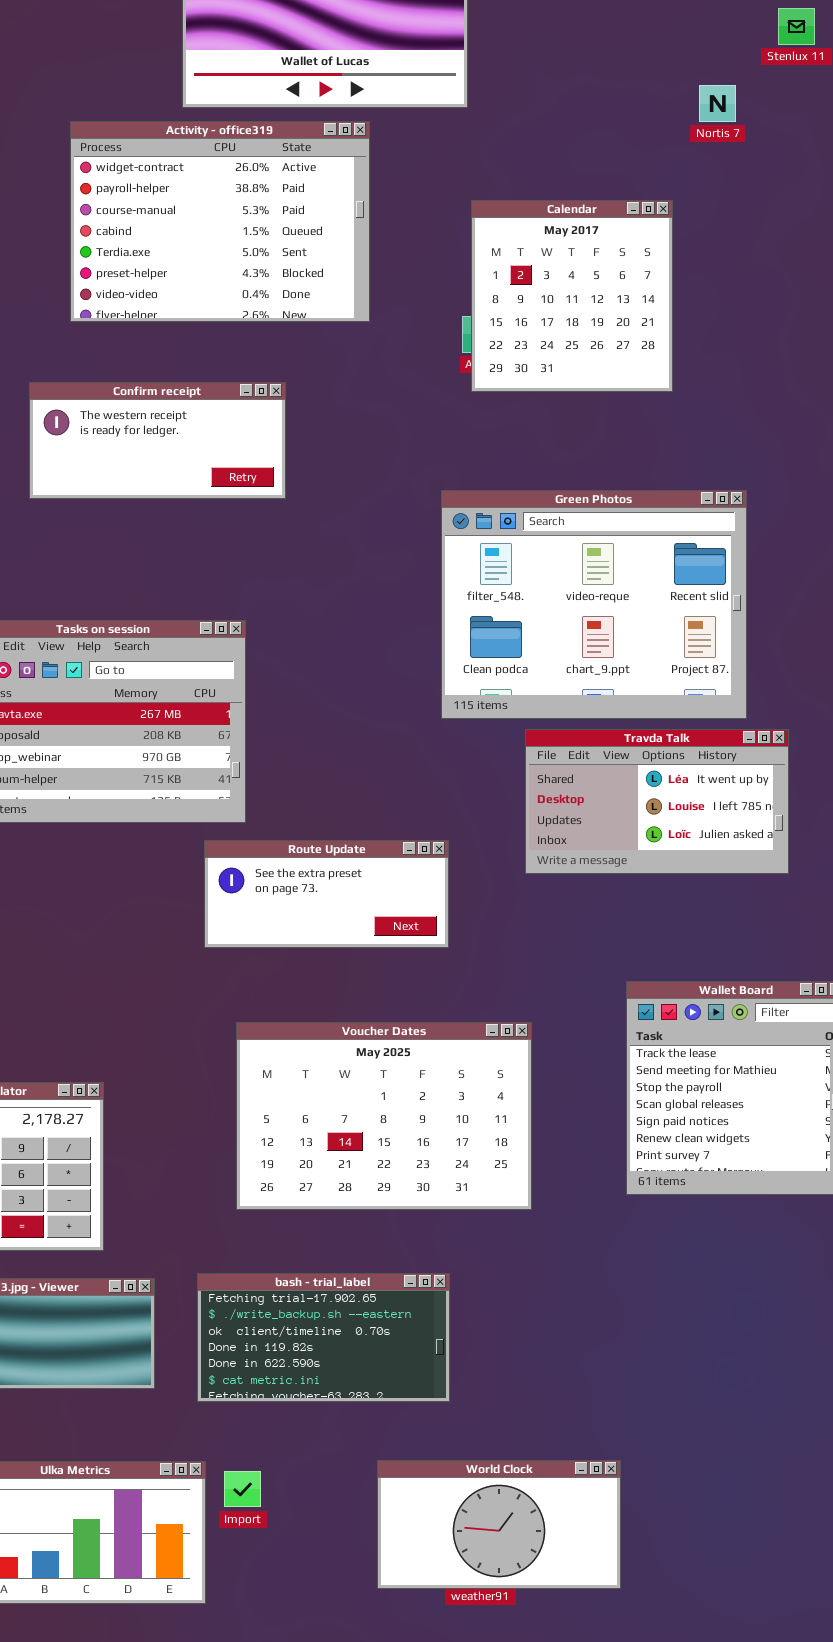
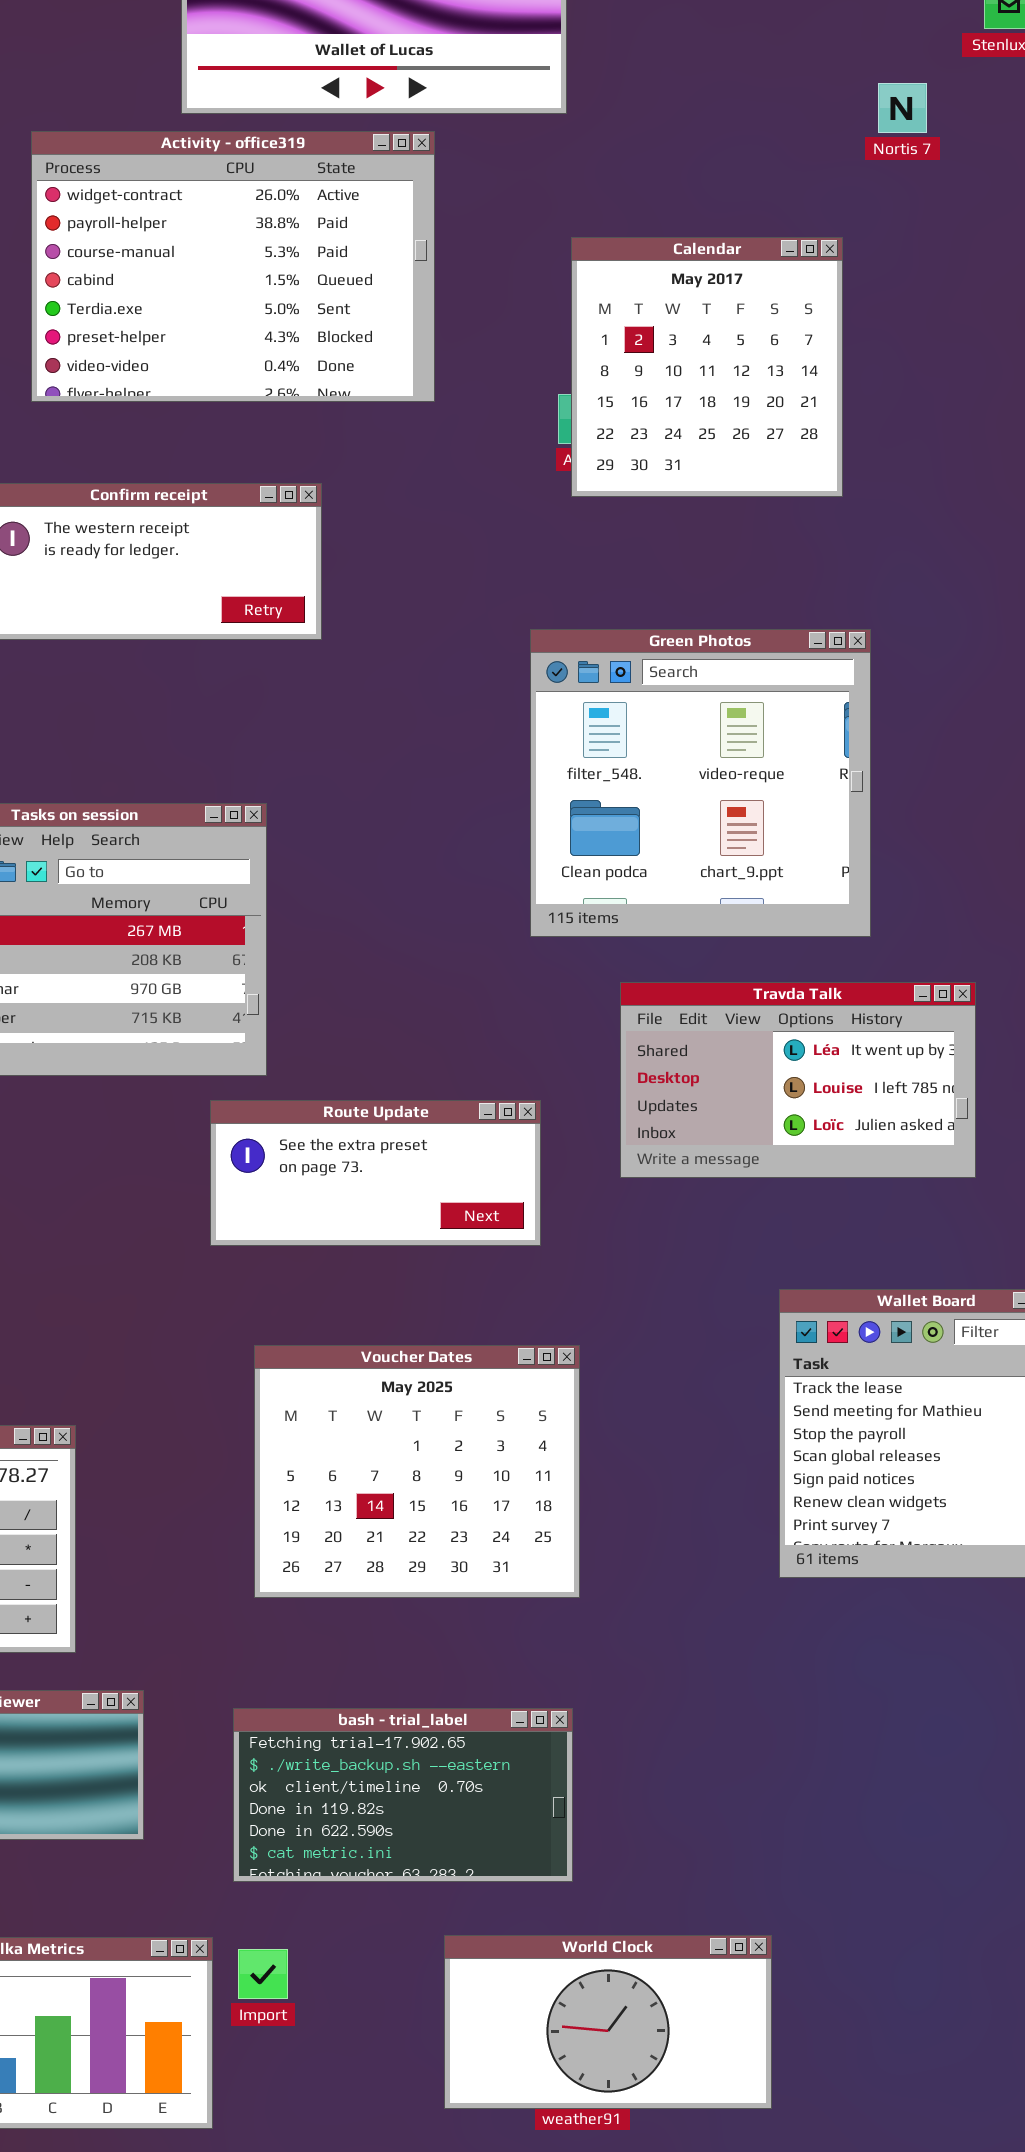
Green Photos: [441,490,747,719] -> [530,629,871,937], resized
Travda Talk: [525,729,789,874] -> [620,982,976,1178], moved
Voucher Dates: [236,1022,532,1210] -> [254,1345,580,1598], resized
bash - trial_label: [197,1273,450,1402] -> [233,1708,573,1882], moved

